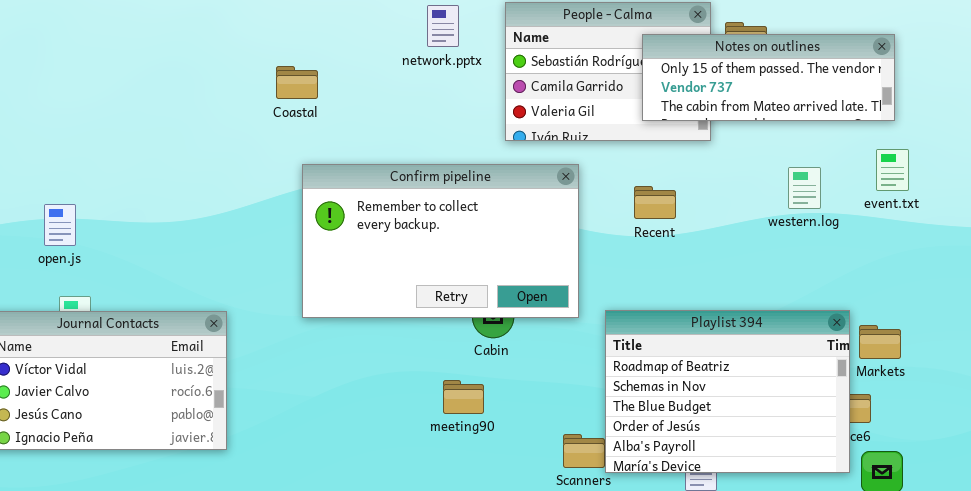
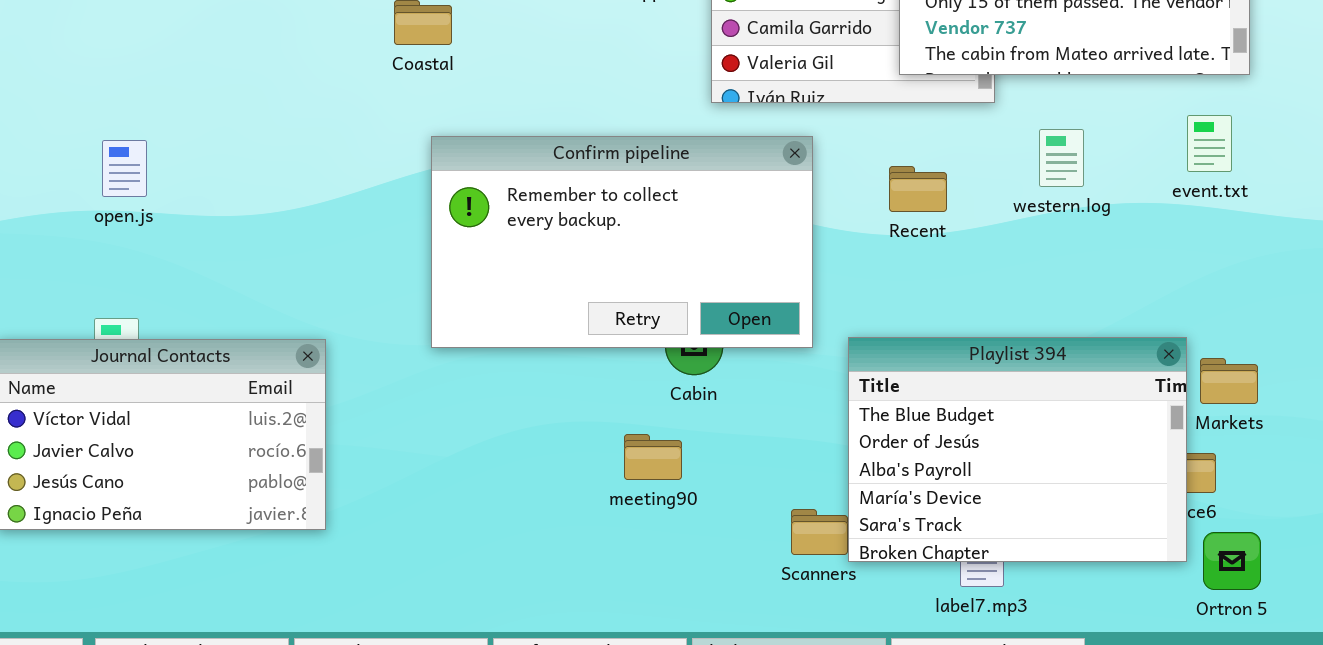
event.txt: [876,149,909,191] -> [1187,115,1232,172], moved
western.log: [788,167,821,209] -> [1039,129,1084,187], moved
open.js: [44,204,76,246] -> [102,140,147,197], moved
Playlist 394: [605,310,850,473] -> [848,337,1187,562], scrolled down 2 rows

